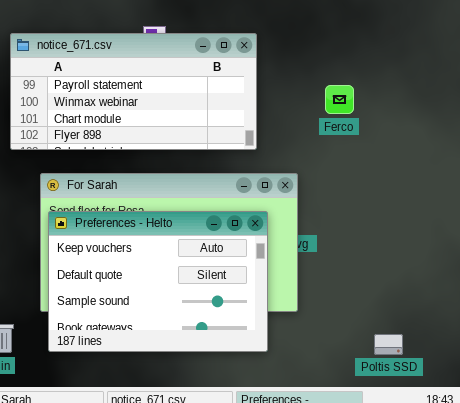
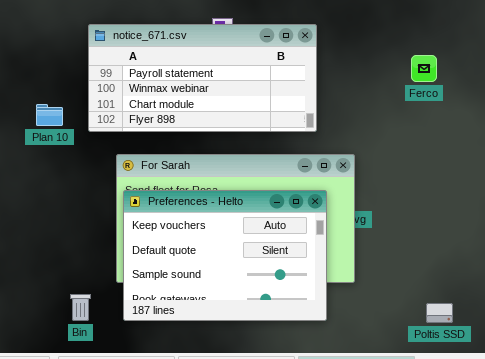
Ferco: [325,85,354,114] -> [411,55,437,82], moved

